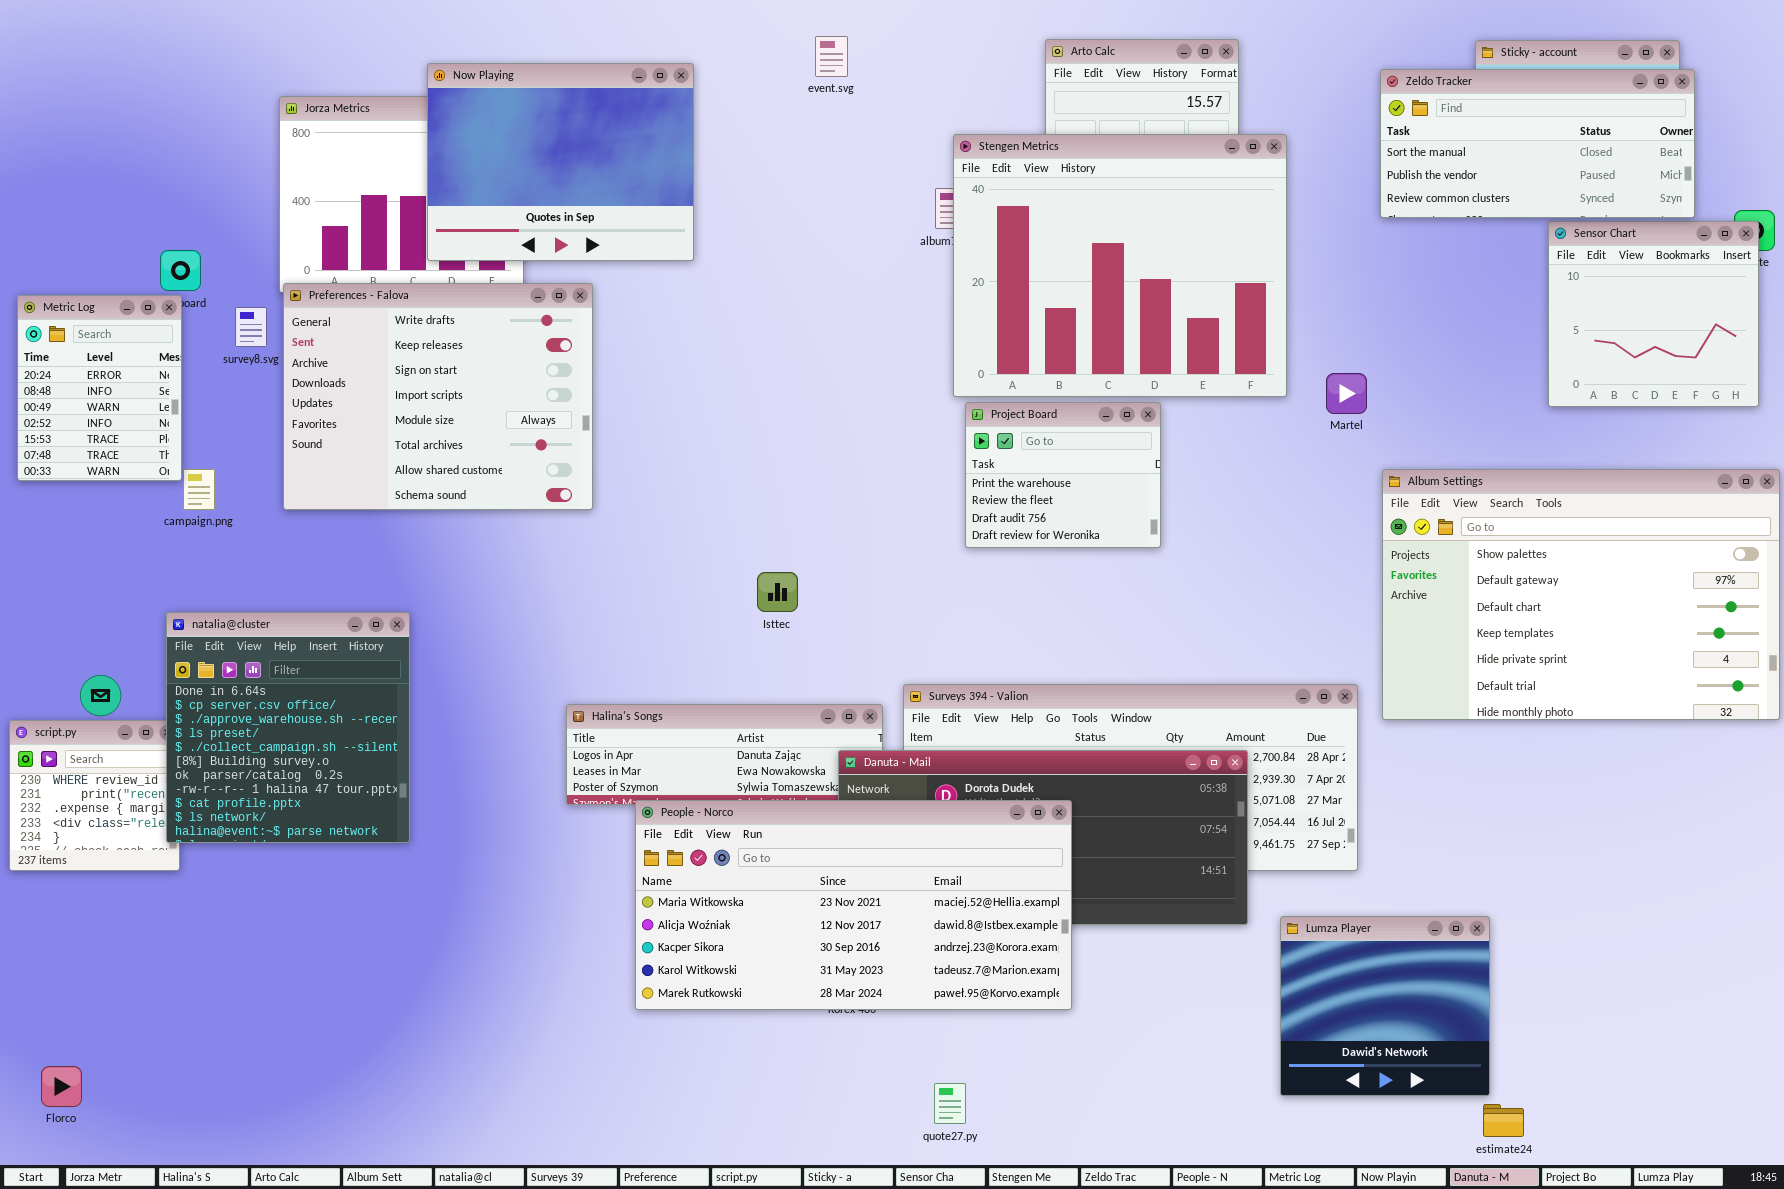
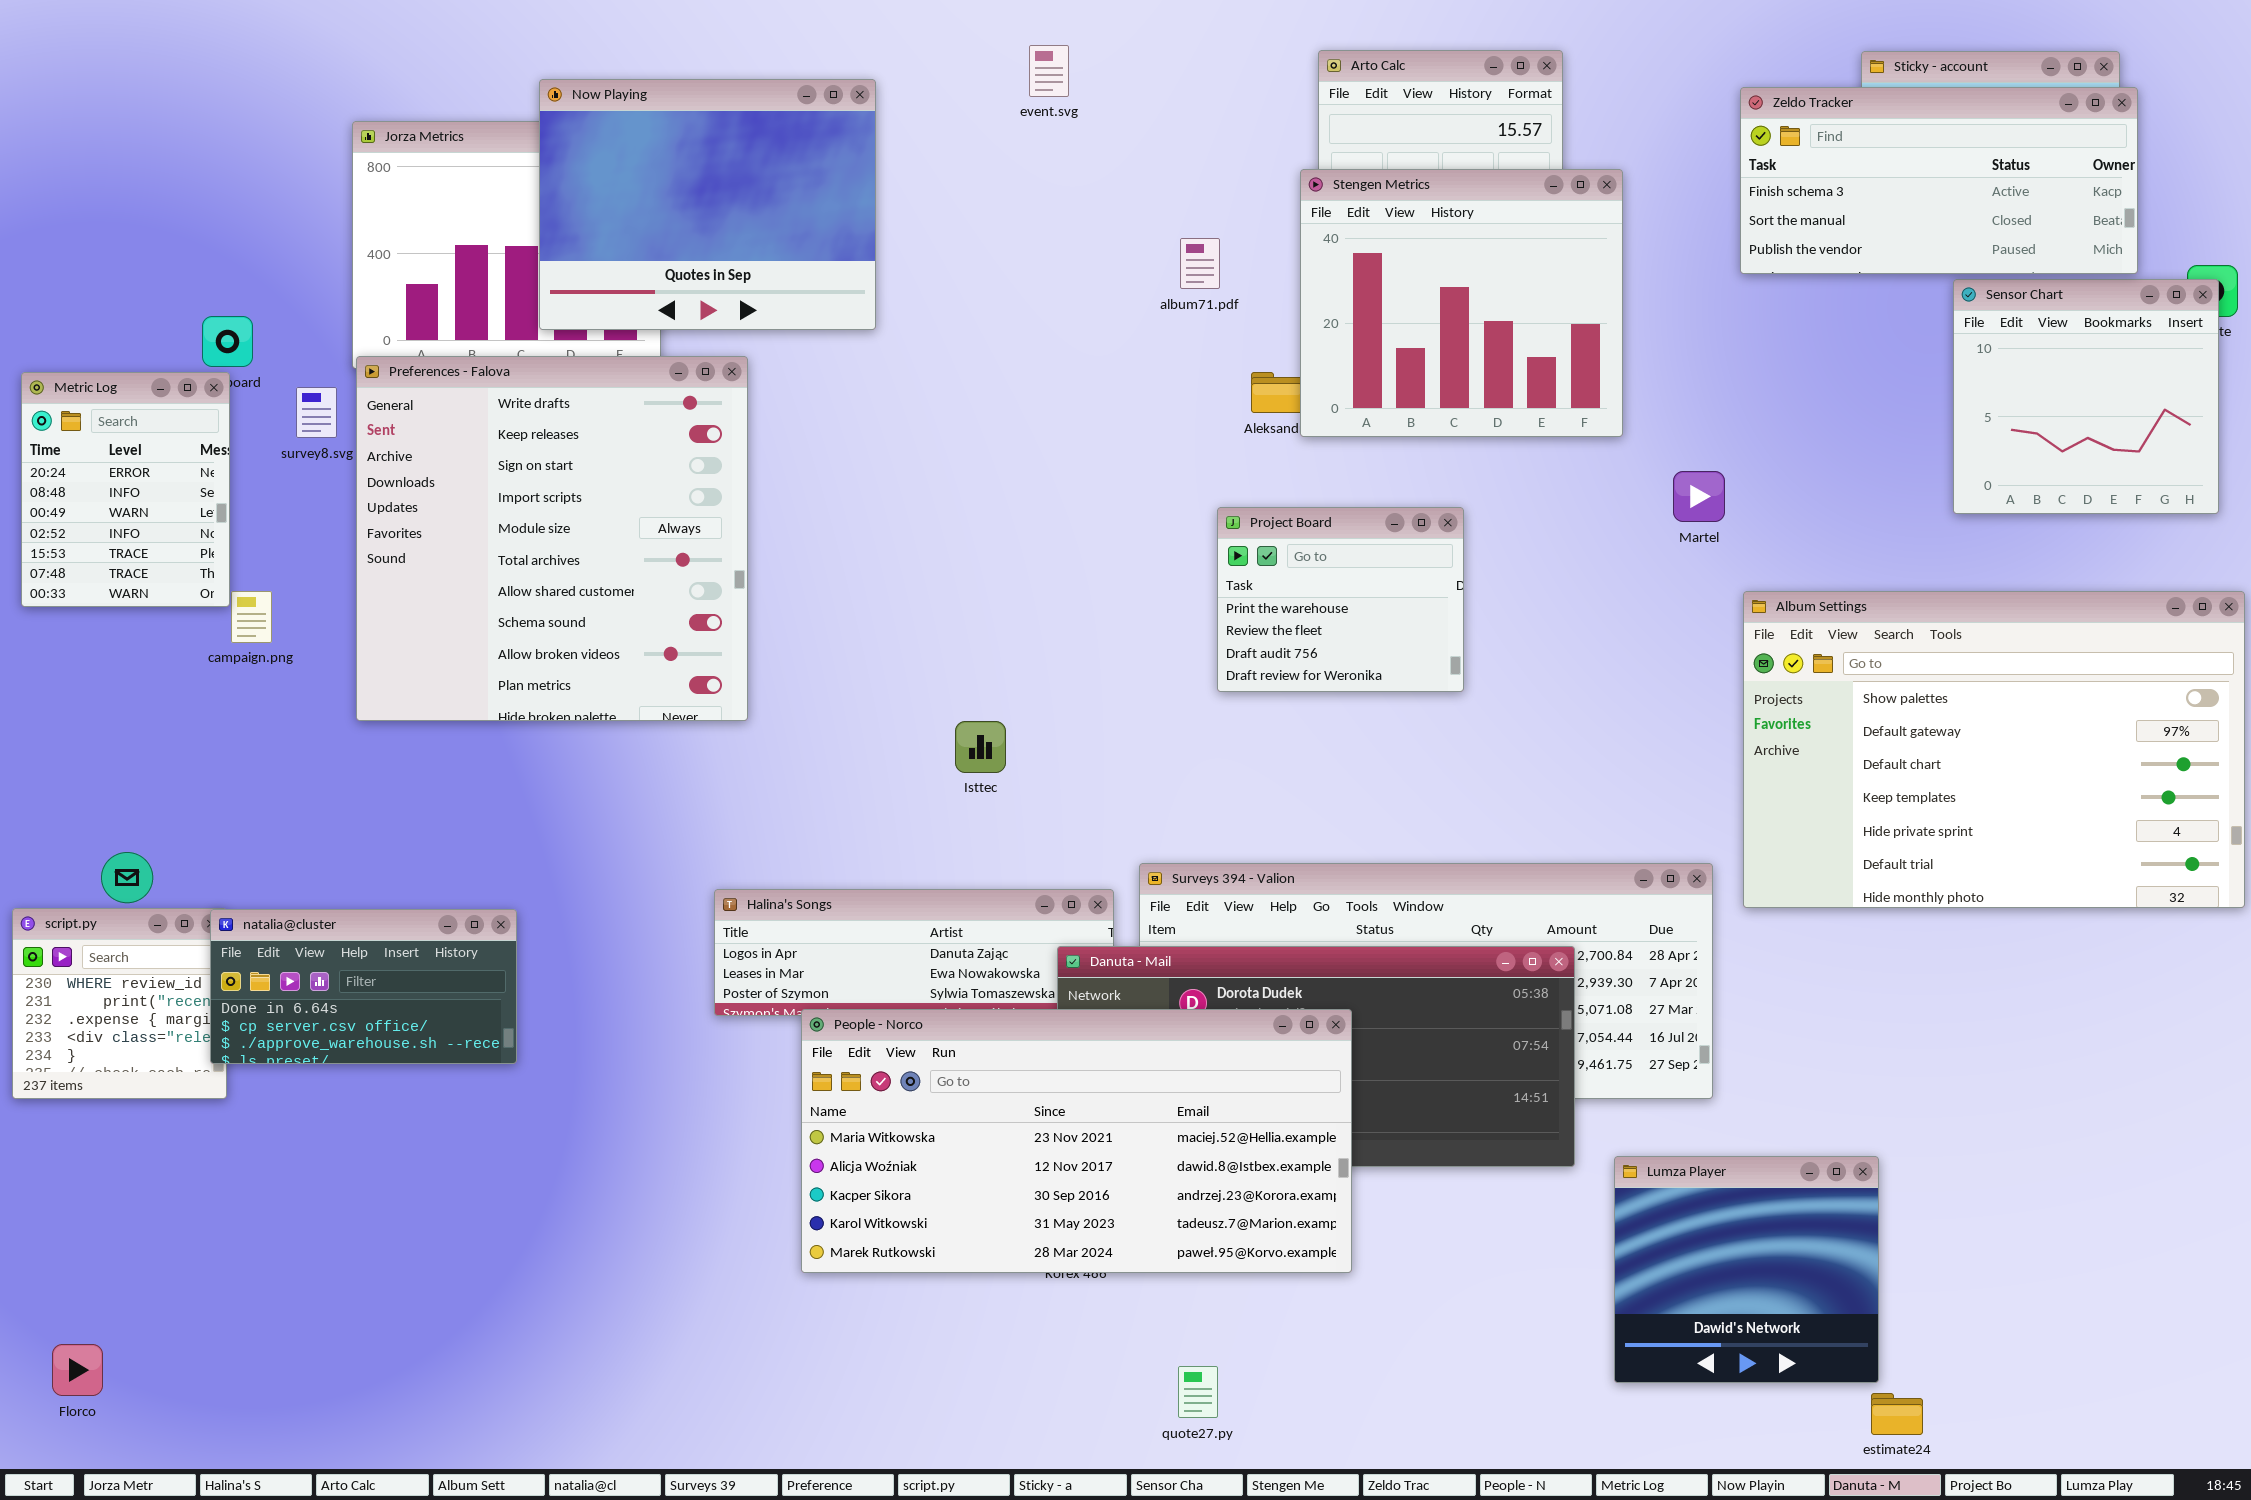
Zeldo Tracker: [1380,69,1695,218] -> [1740,87,2138,274], scrolled up 1 row
Stengen Metrics: [953,134,1287,397] -> [1300,169,1623,437], resized
Preferences - Falova: [283,283,593,510] -> [356,356,748,721], resized
natalia@cluster: [166,612,410,843] -> [210,909,517,1064], resized

